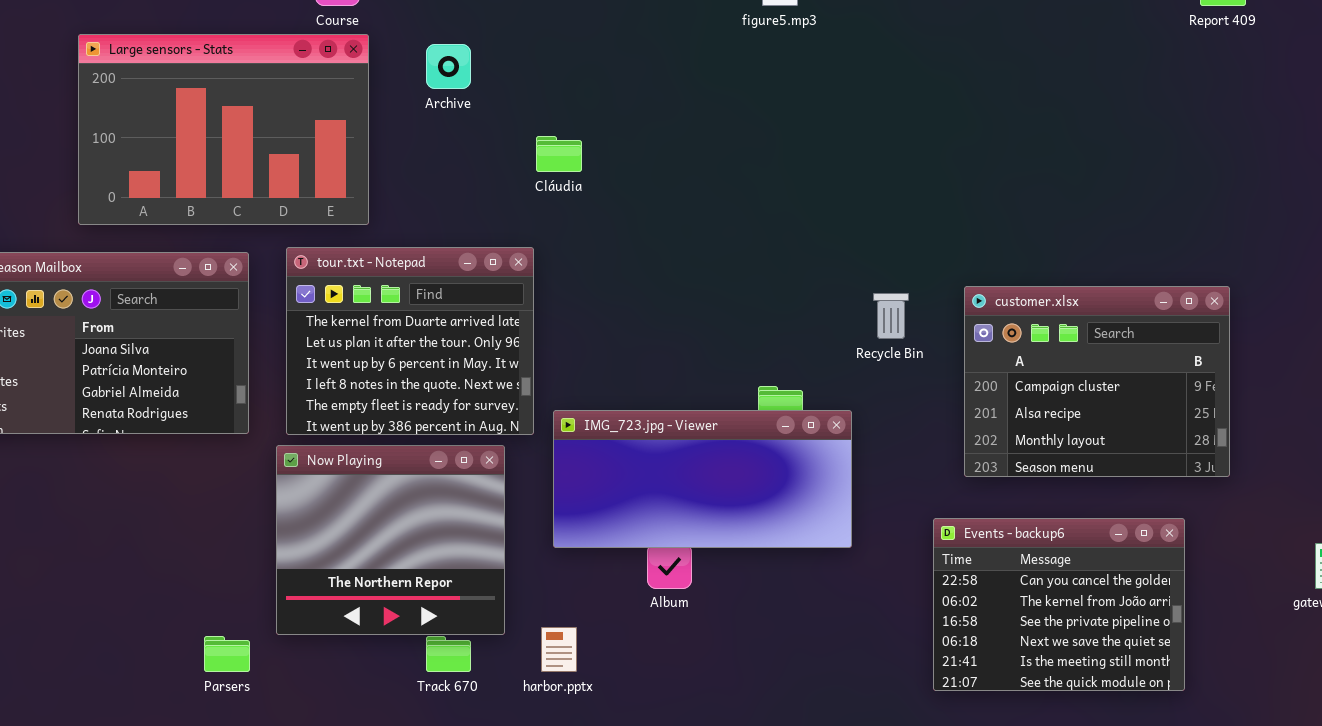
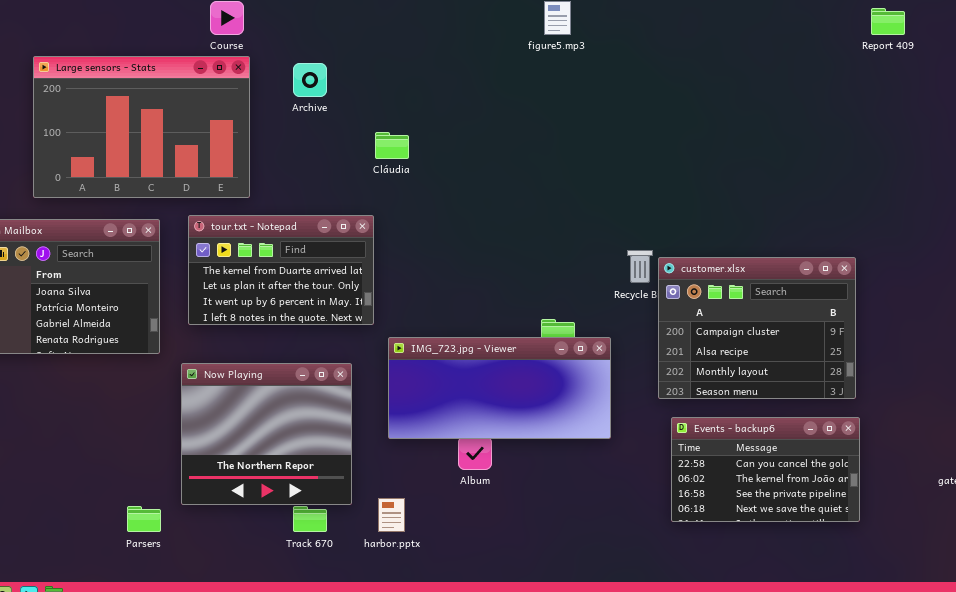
tour.txt - Notepad: [286,247,534,435] -> [188,215,374,325], resized
customer.xlsx: [964,286,1230,477] -> [658,257,856,399], moved
Events - backup6: [933,518,1185,691] -> [671,417,860,522], resized

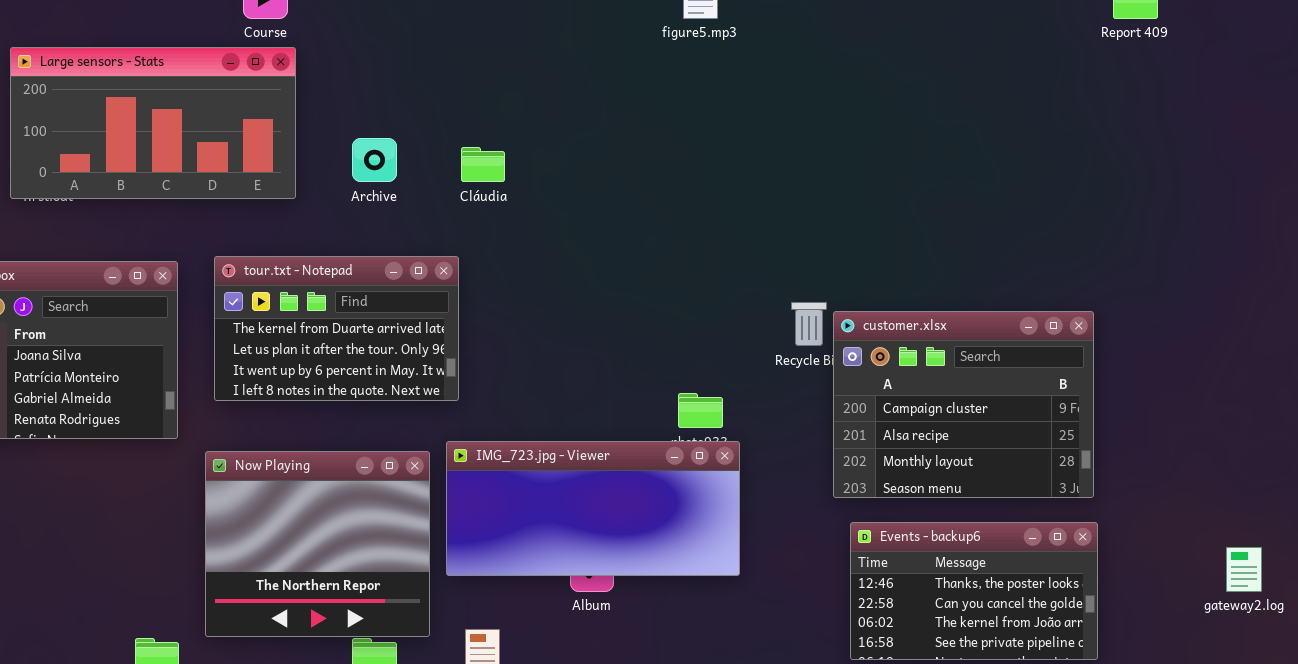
Large sensors - Stats: [33,56,250,198] -> [10,47,296,199], resized
Archive: [293,63,327,97] -> [352,138,397,182], moved
IMG_723.jpg - Viewer: [388,337,611,439] -> [446,441,740,576], moved
Events - backup6: [671,417,860,522] -> [850,522,1098,660], scrolled up 1 row

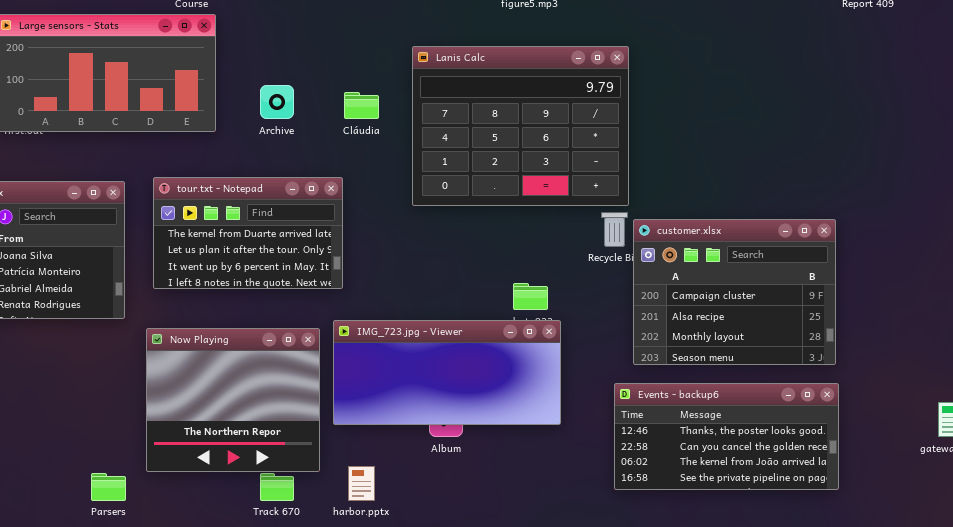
Lanis Calc: none -> [412,46,629,206], opened
Events - backup6: [850,522,1098,660] -> [614,383,839,490], resized

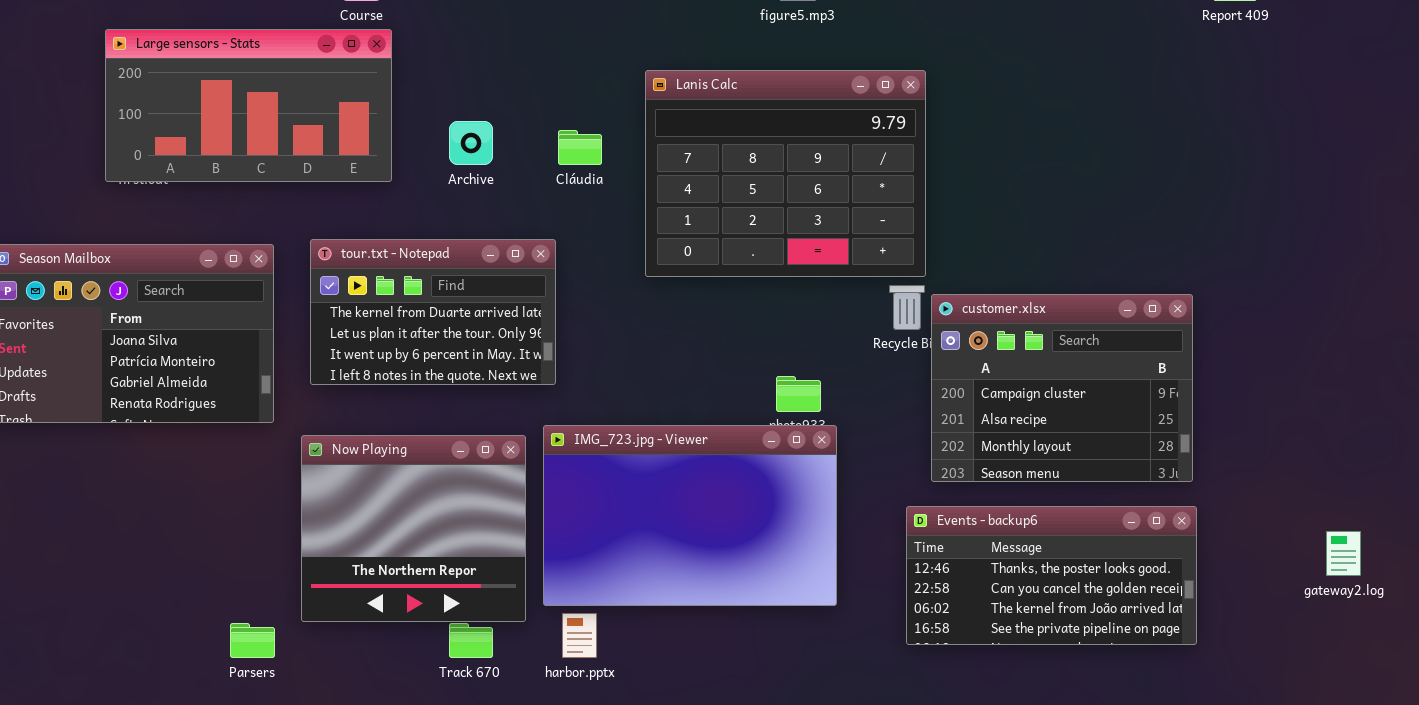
IMG_723.jpg - Viewer: [333,320,561,425] -> [543,425,837,606], resized

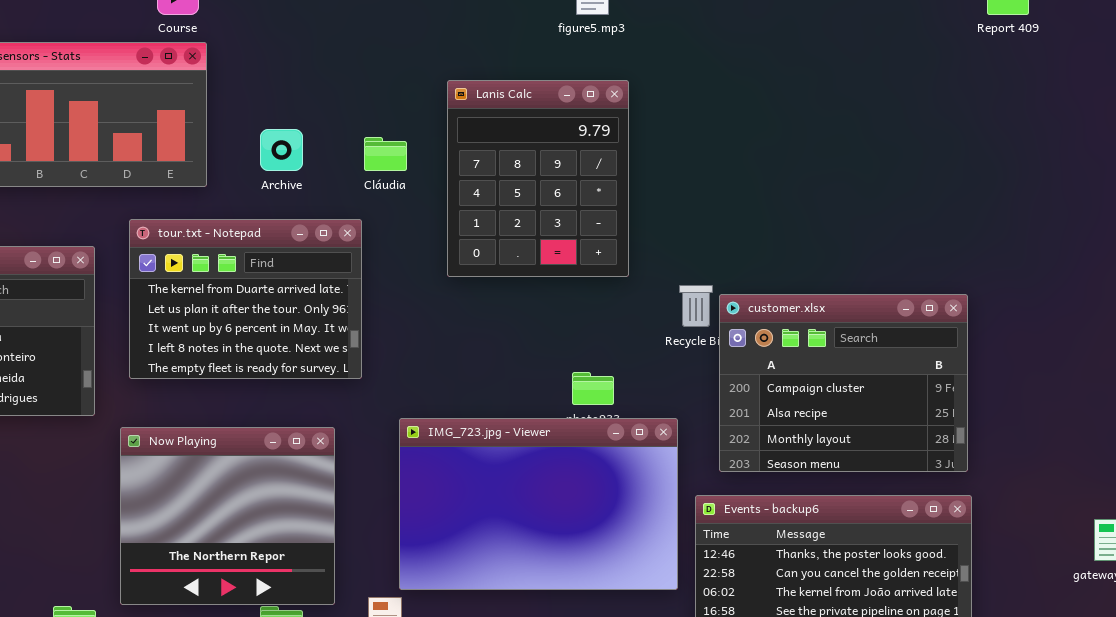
Lanis Calc: [645,70,926,277] -> [447,80,629,277], resized
tour.txt - Notepad: [310,239,556,385] -> [129,219,362,379], resized
IMG_723.jpg - Viewer: [543,425,837,606] -> [399,418,678,590], moved

